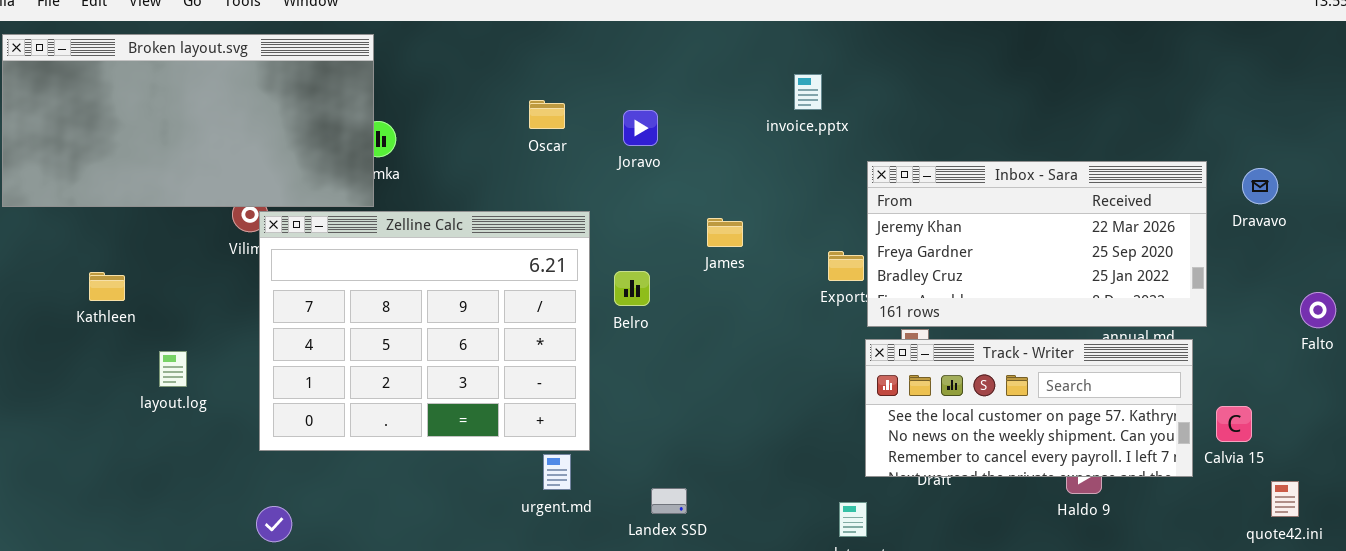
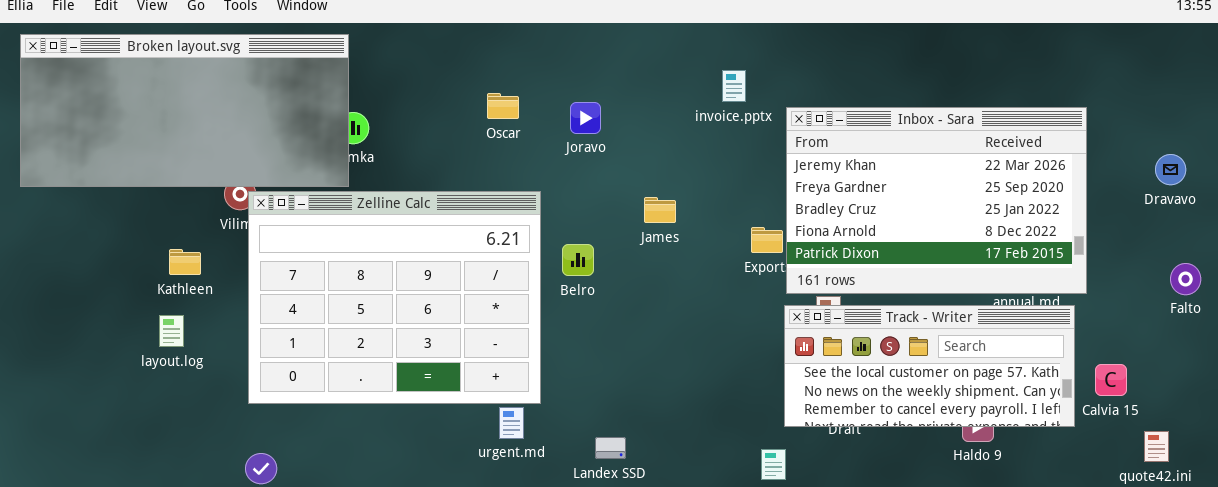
Inbox - Sara: [867,161,1207,327] -> [786,107,1087,294], resized
Dravavo: [1242,168,1278,204] -> [1155,154,1186,185], moved
Kathleen: [89,272,125,301] -> [169,249,201,275], moved

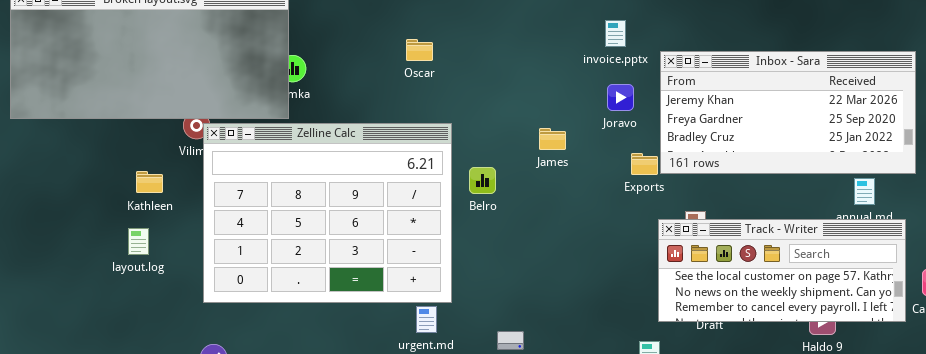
Joravo: [570,102,601,134] -> [607,84,634,111], moved
Inbox - Sara: [786,107,1087,294] -> [660,51,916,174], resized

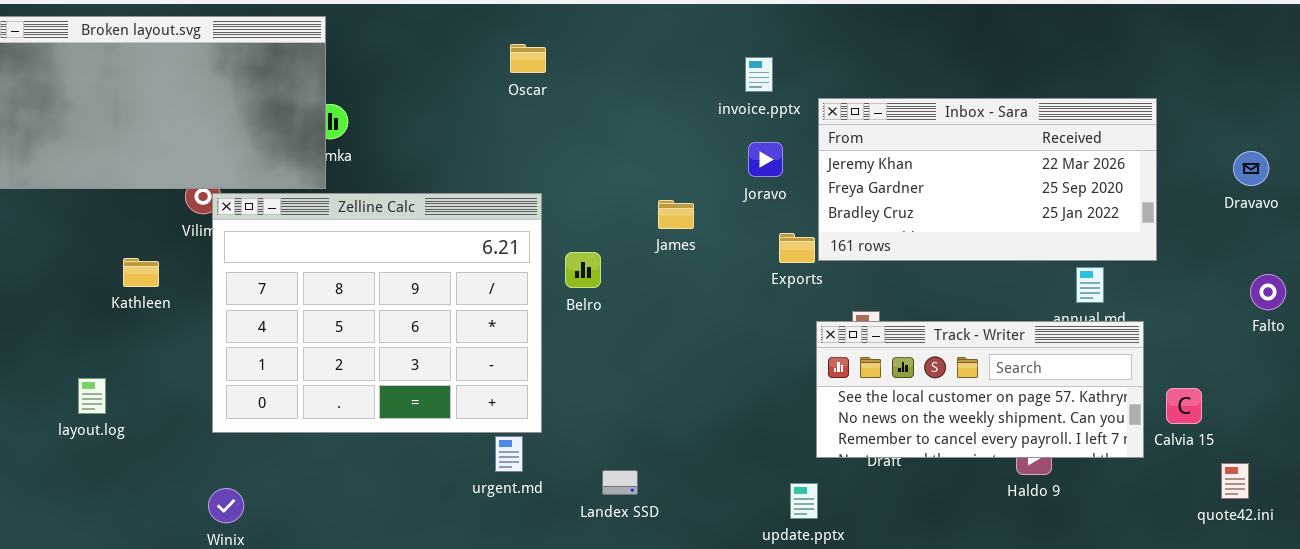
Oscar: [406,39,433,61] -> [510,44,546,73], moved
layout.log: [128,228,149,255] -> [78,378,106,414], moved

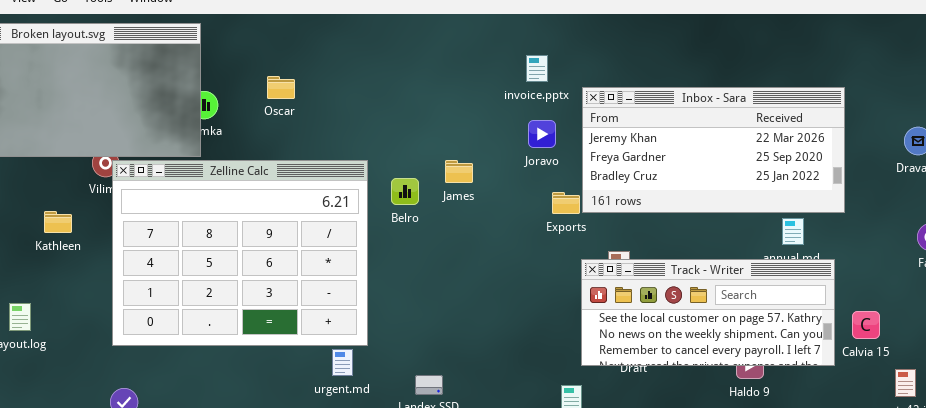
Oscar: [510,44,546,73] -> [267,76,295,99], moved
James: [658,200,694,229] -> [445,160,473,183], moved
Belro: [565,252,601,288] -> [391,178,419,205], moved

